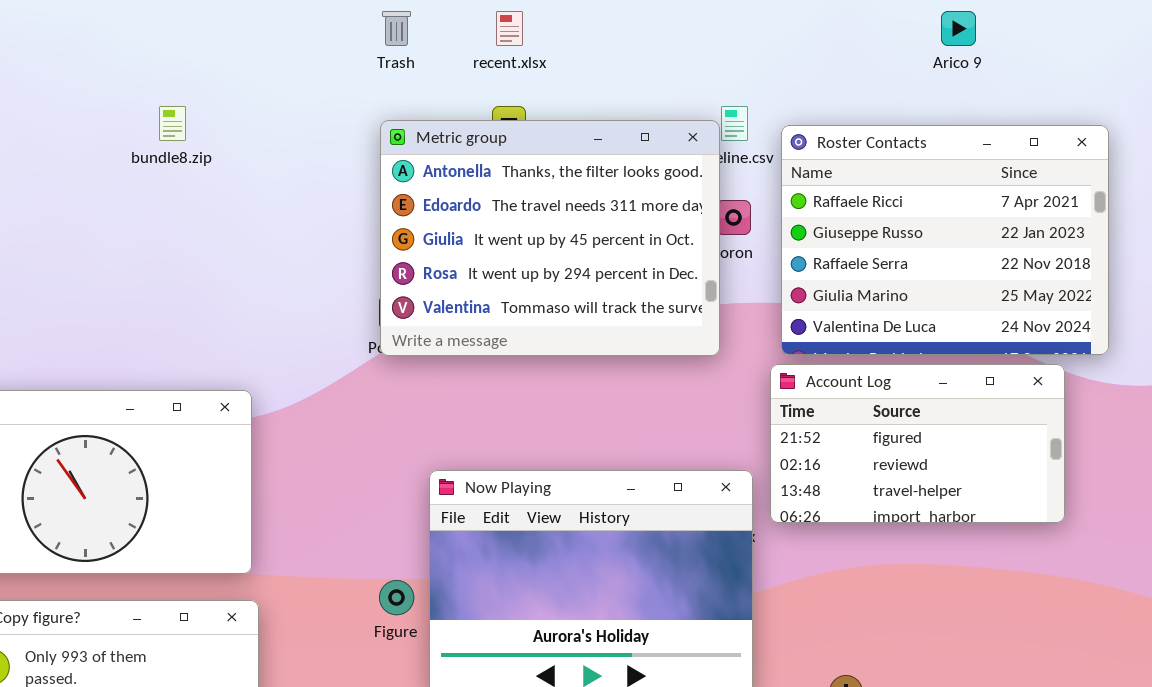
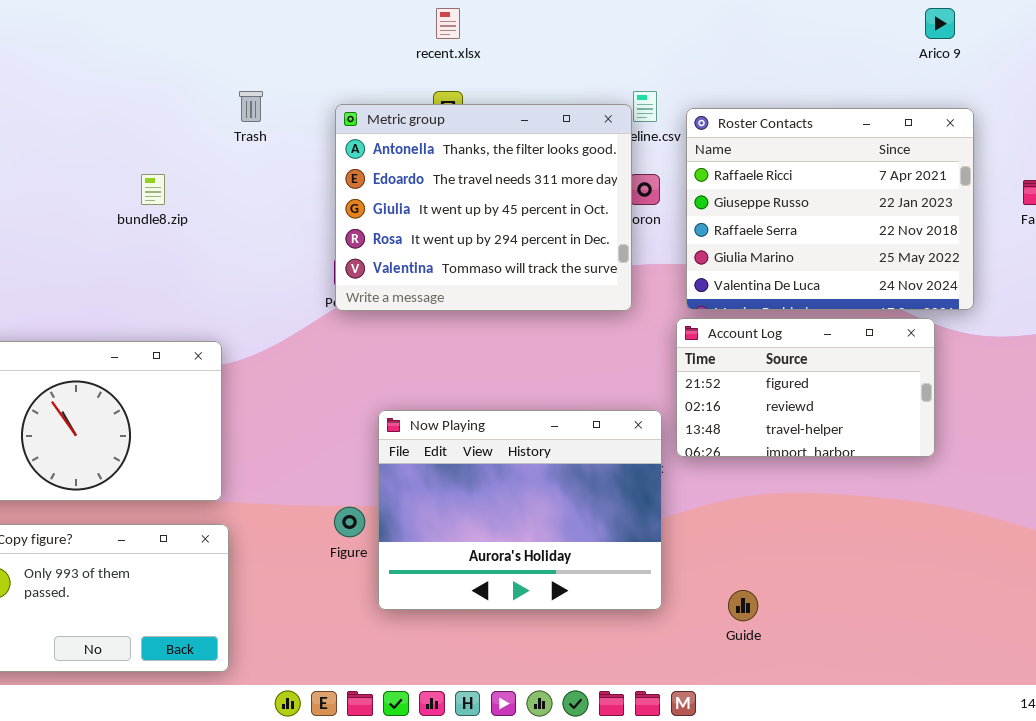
Trash: [382,11,411,46] -> [239,91,263,122], moved
Arico 9: [941,11,976,46] -> [925,8,955,39], moved
bundle8.zip: [159,106,186,141] -> [141,174,165,205], moved

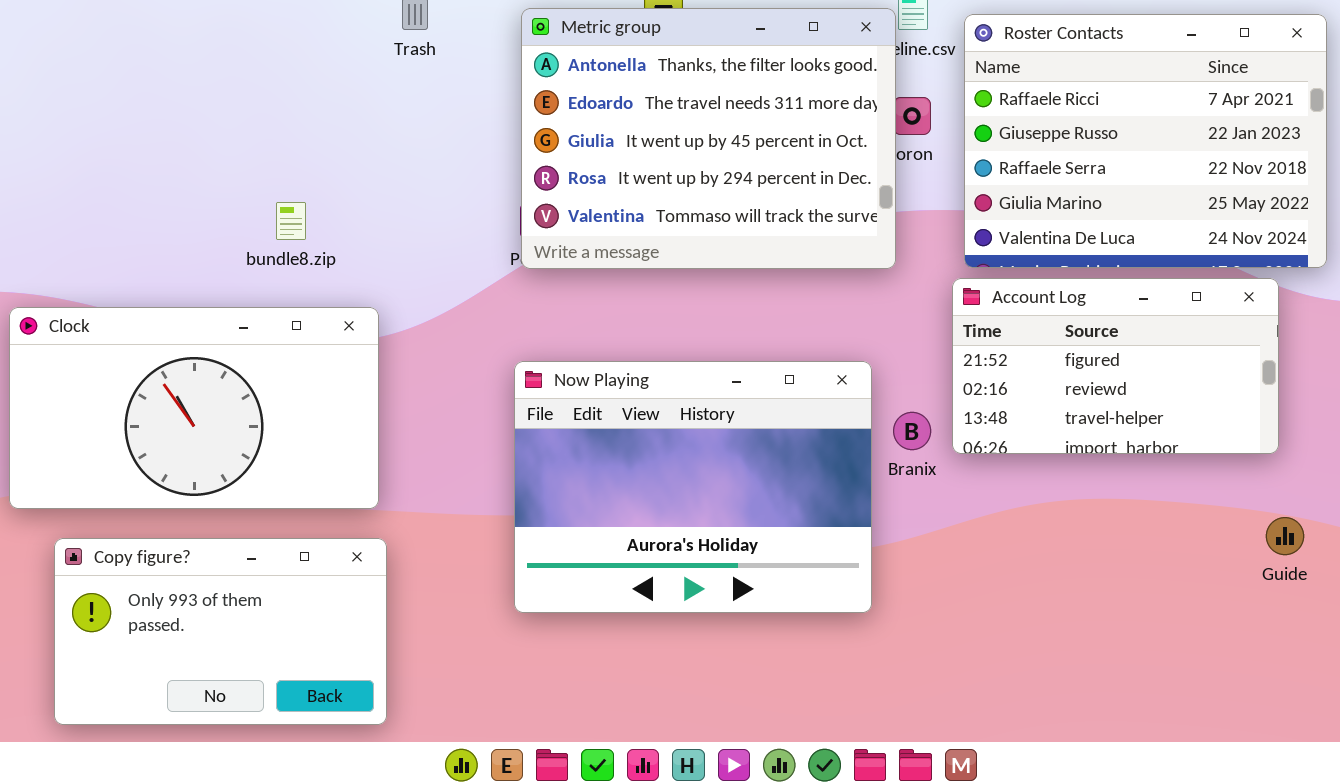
bundle8.zip: [141,174,165,205] -> [276,202,306,240], moved
Now Playing: [378,410,662,610] -> [514,361,872,613], moved
Guide: [728,590,758,621] -> [1266,517,1304,555], moved

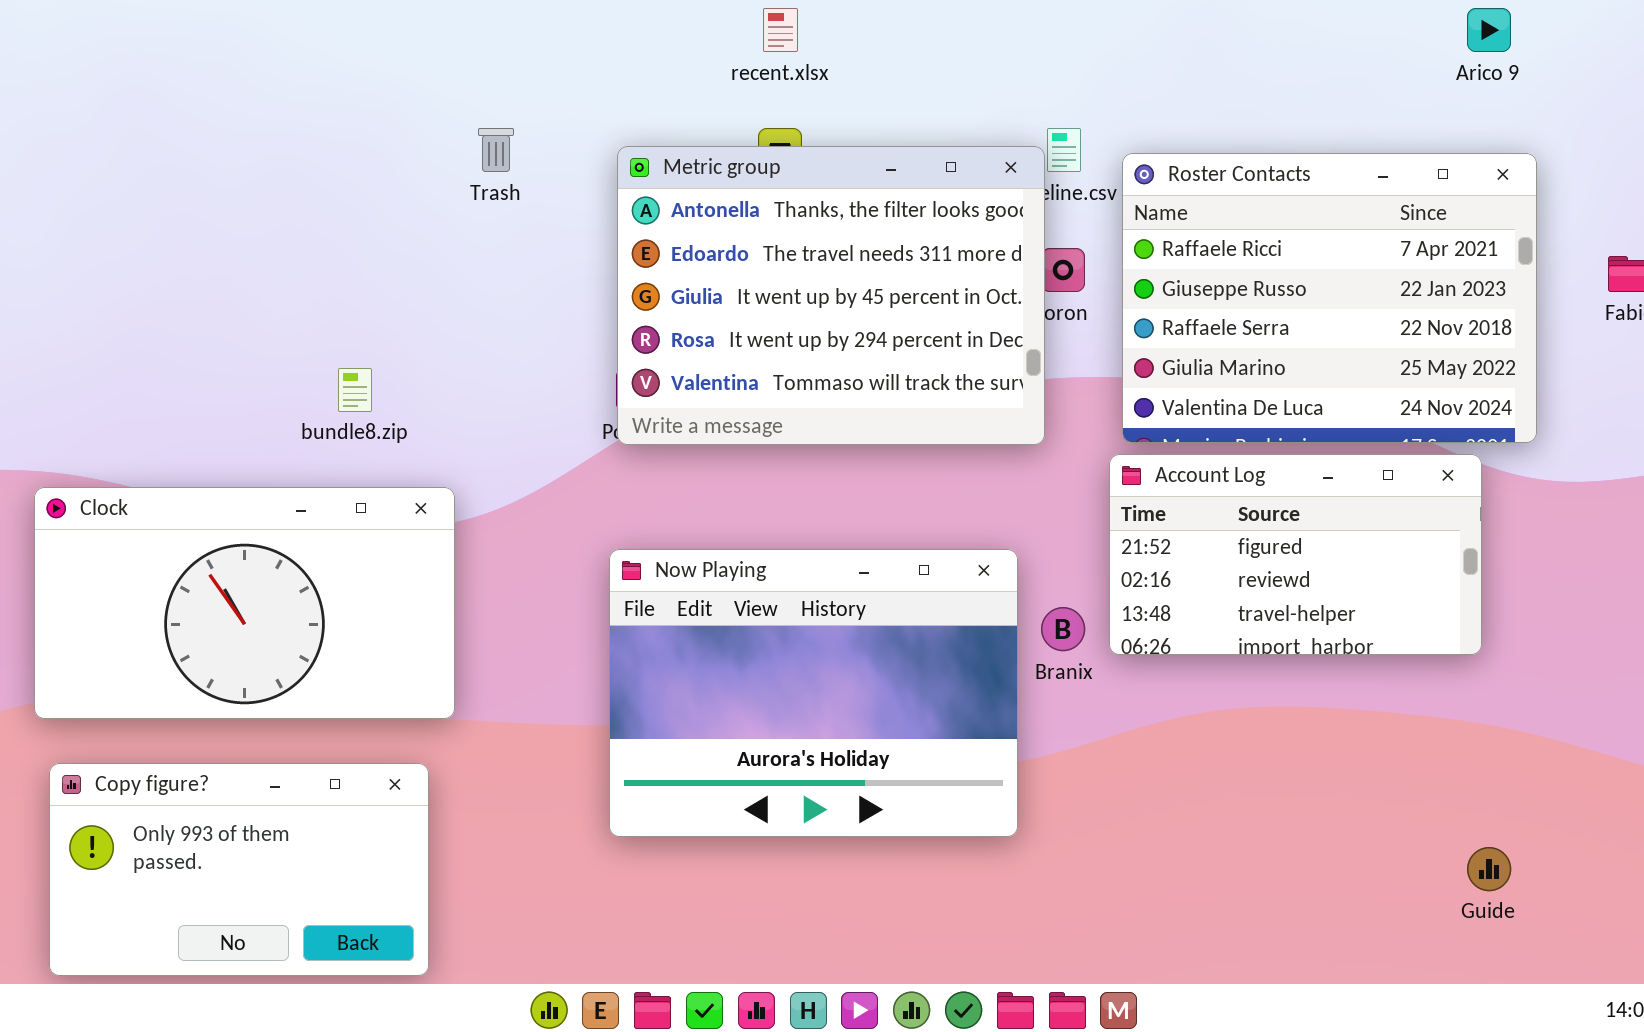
Guide: [1266,517,1304,555] -> [1467,847,1511,891], moved
Copy figure?: [54,538,387,725] -> [49,763,429,976], moved

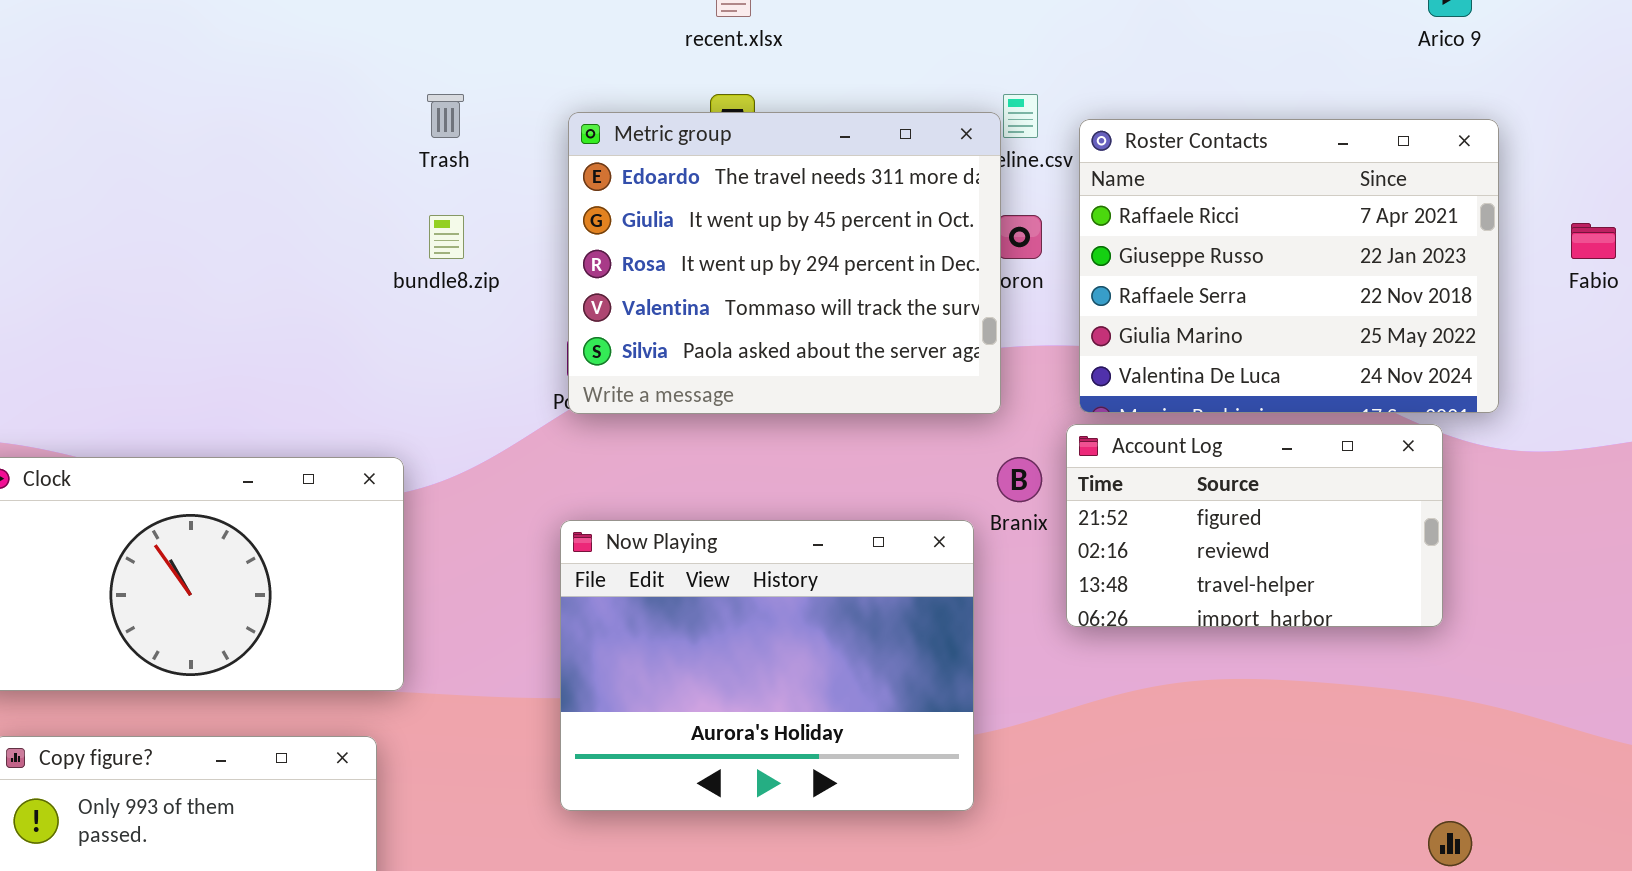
Metric group: [617,146,1045,445] -> [568,112,1001,414], scrolled down 1 row
bundle8.zip: [338,368,372,412] -> [429,215,464,259], moved
Branix: [1041,607,1085,651] -> [997,457,1042,502], moved

